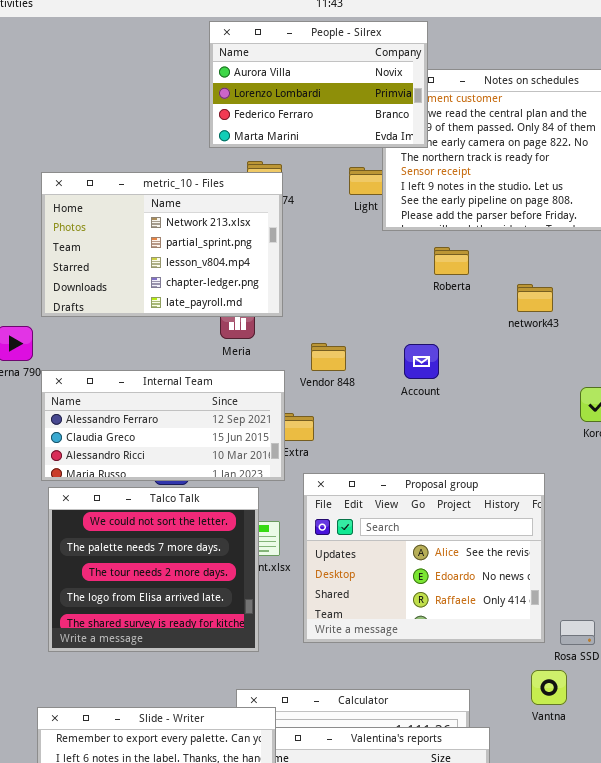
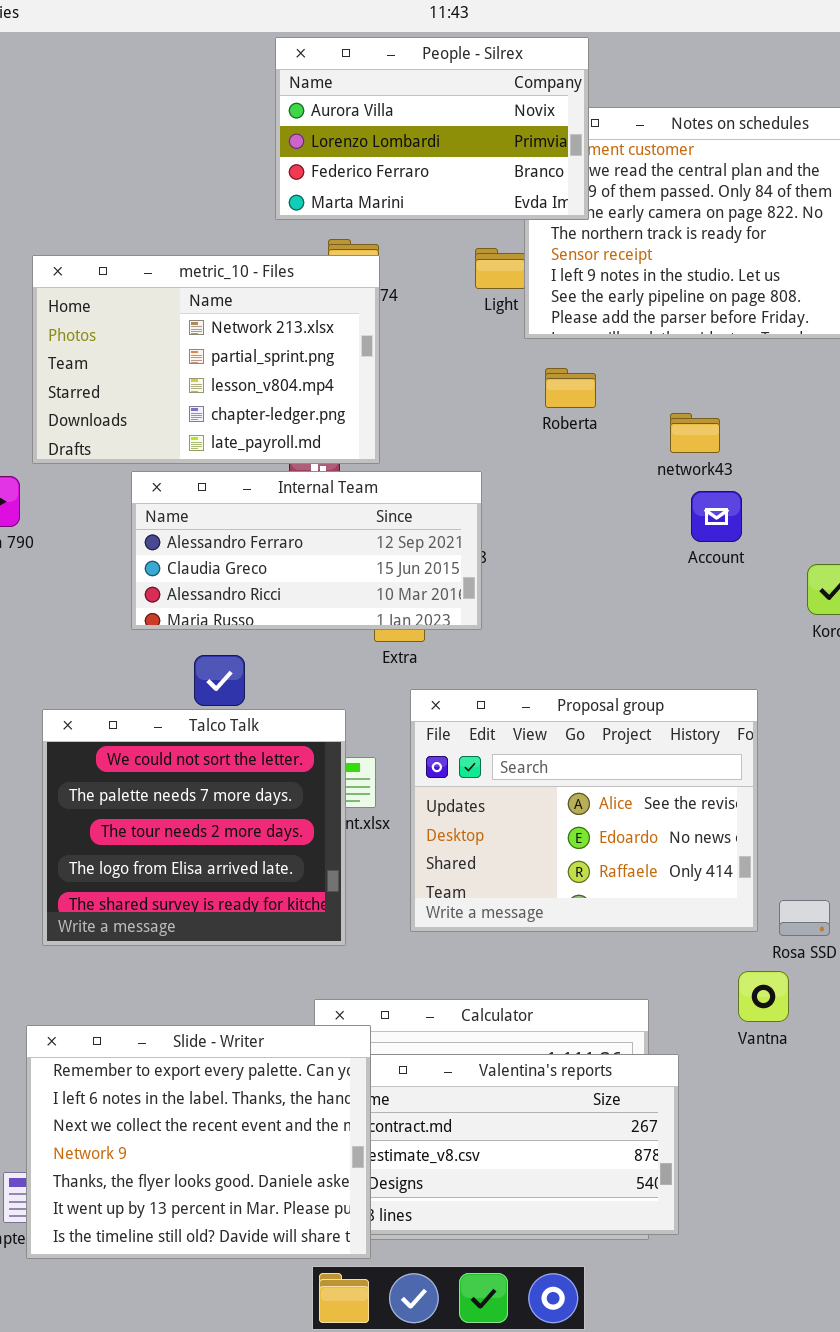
Roberta: [434,247,469,275] -> [545,368,596,408], moved
network43: [517,284,553,312] -> [670,413,720,453], moved
Account: [404,344,439,379] -> [691,491,742,542], moved
Internal Team: [41,370,285,481] -> [131,471,482,630], moved

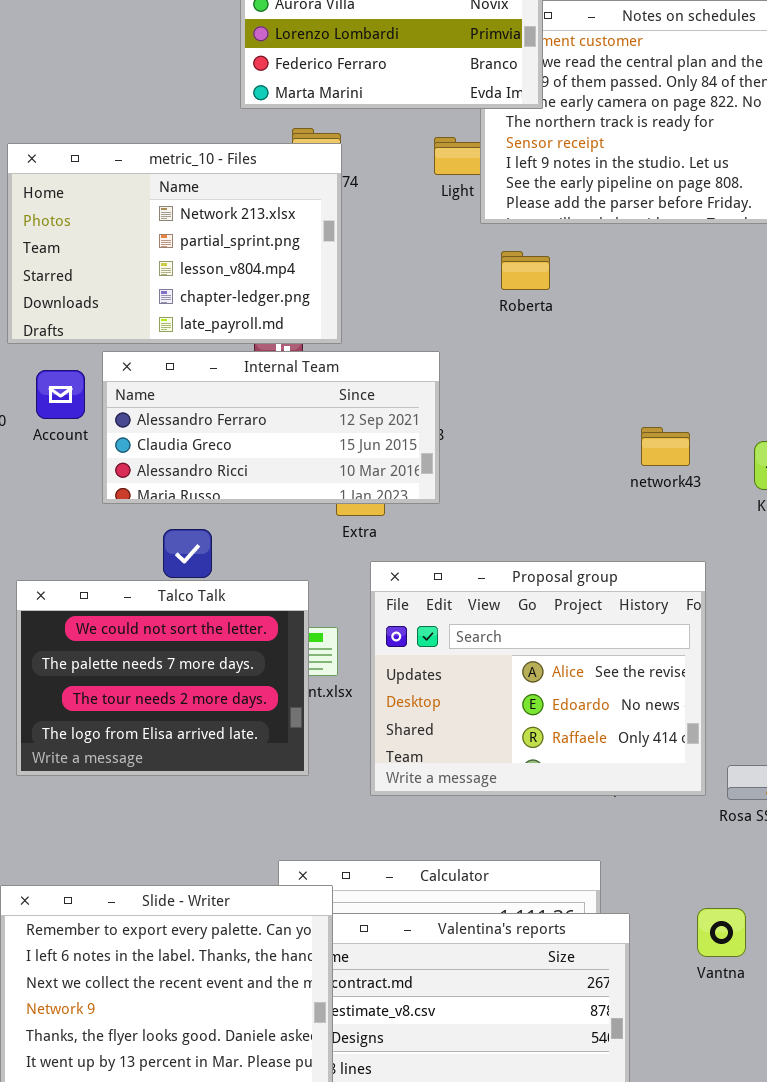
network43: [670,413,720,453] -> [641,427,690,466], moved
Account: [691,491,742,542] -> [36,370,85,419], moved
Talco Talk: [42,709,346,946] -> [16,580,309,776], resized
Vantna: [738,971,789,1022] -> [697,908,746,957], moved

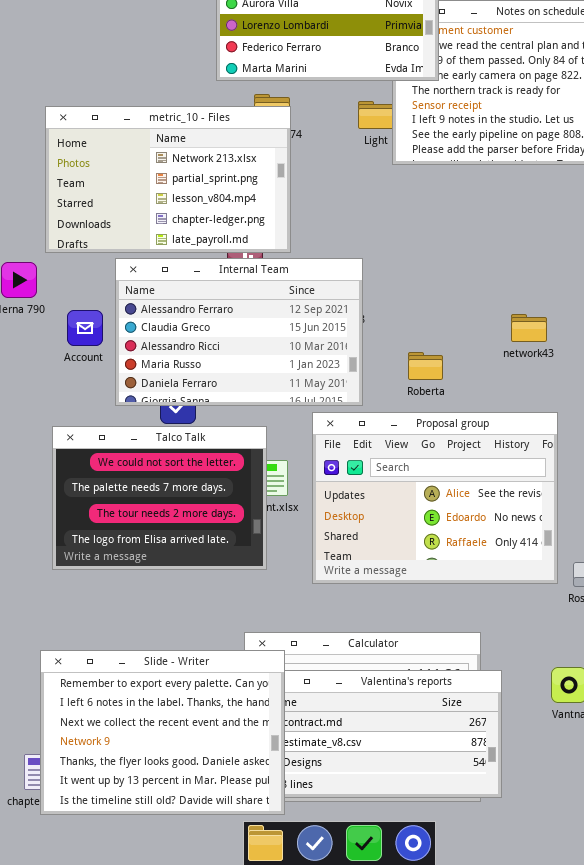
Roberta: [501,251,550,290] -> [408,352,443,380], moved
Internal Team: [102,351,440,504] -> [115,258,363,406], resized
Account: [36,370,85,419] -> [67,310,103,346], moved

